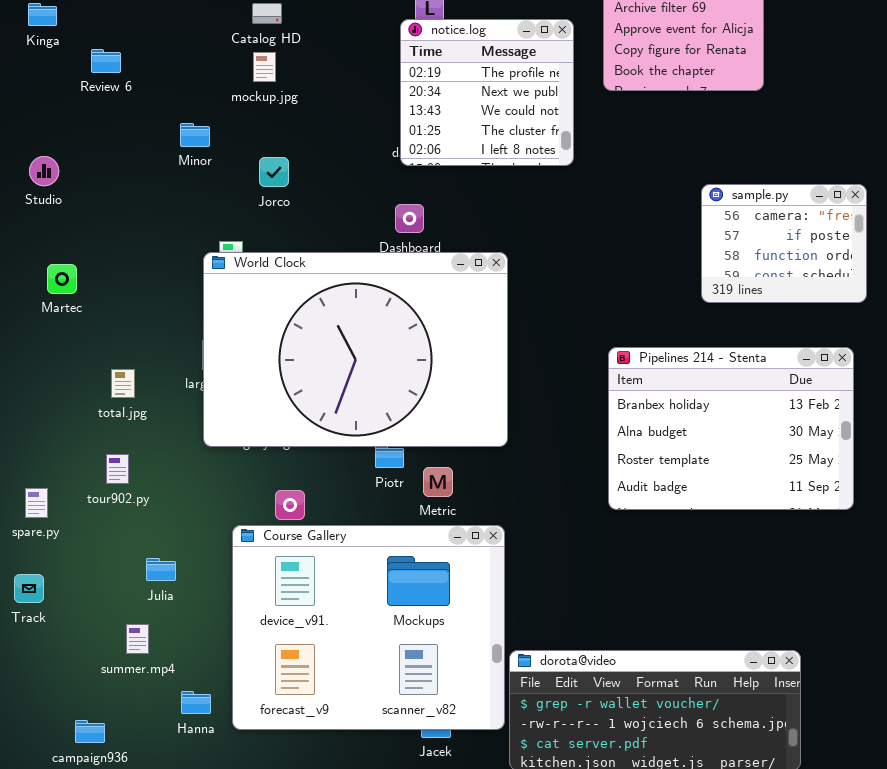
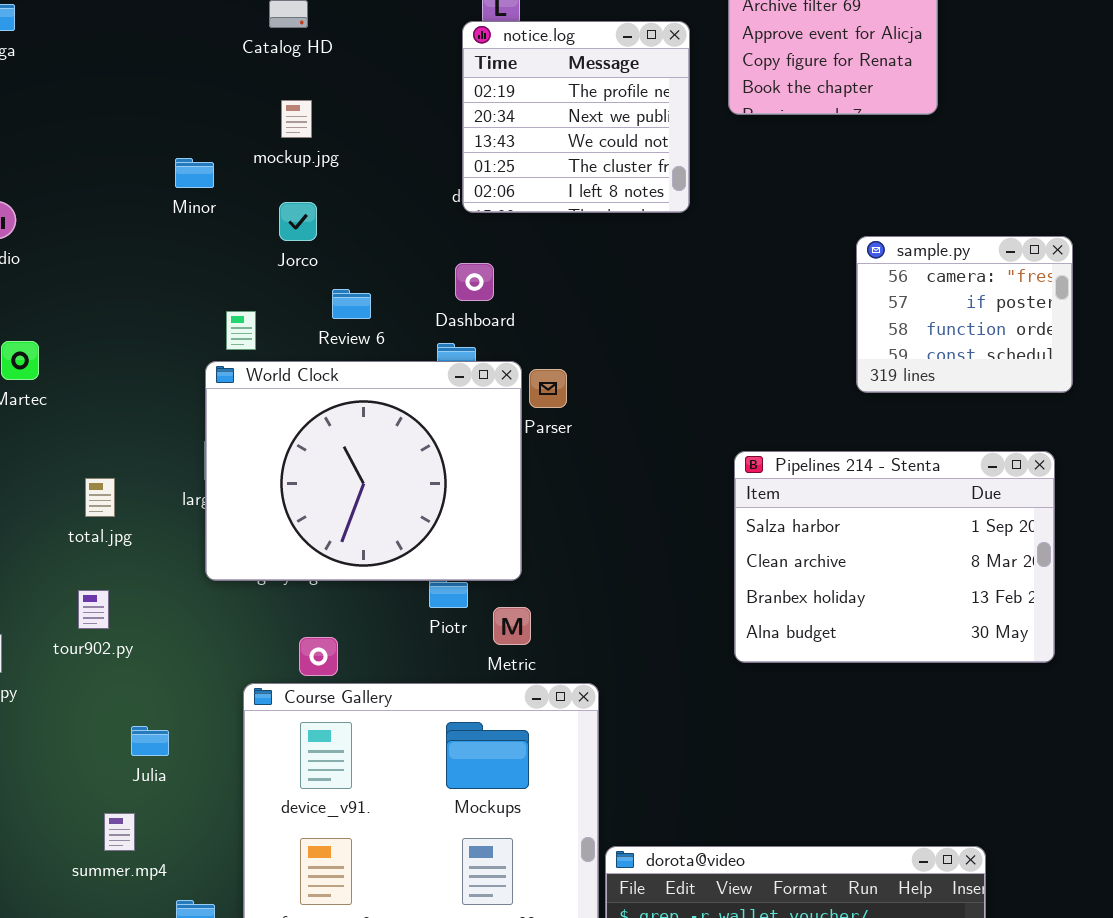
Review 6: [91,49,121,73] -> [332,289,371,319], moved
mockup.jpg: [253,52,276,82] -> [281,100,312,138], moved
World Clock: [203,252,508,447] -> [205,361,522,581], resized
Pipelines 214 - Stenta: [608,347,854,510] -> [734,451,1055,663], scrolled up 2 rows

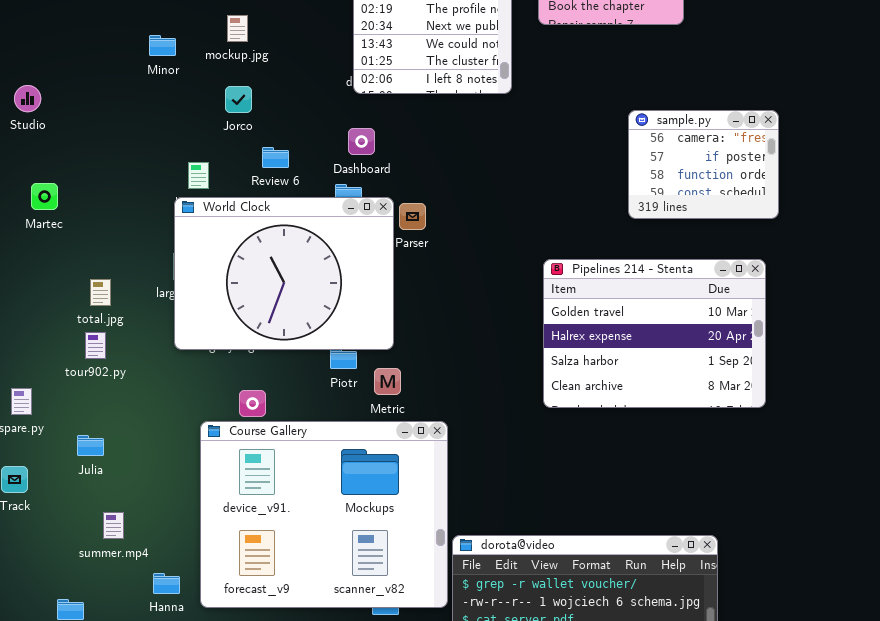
Minor: [175,158,214,188] -> [149,35,176,56], moved
Pipelines 214 - Stenta: [734,451,1055,663] -> [543,259,766,408], scrolled up 2 rows
tour902.py: [78,590,109,629] -> [85,332,106,359], moved
Julia: [131,726,169,756] -> [77,435,104,456], moved

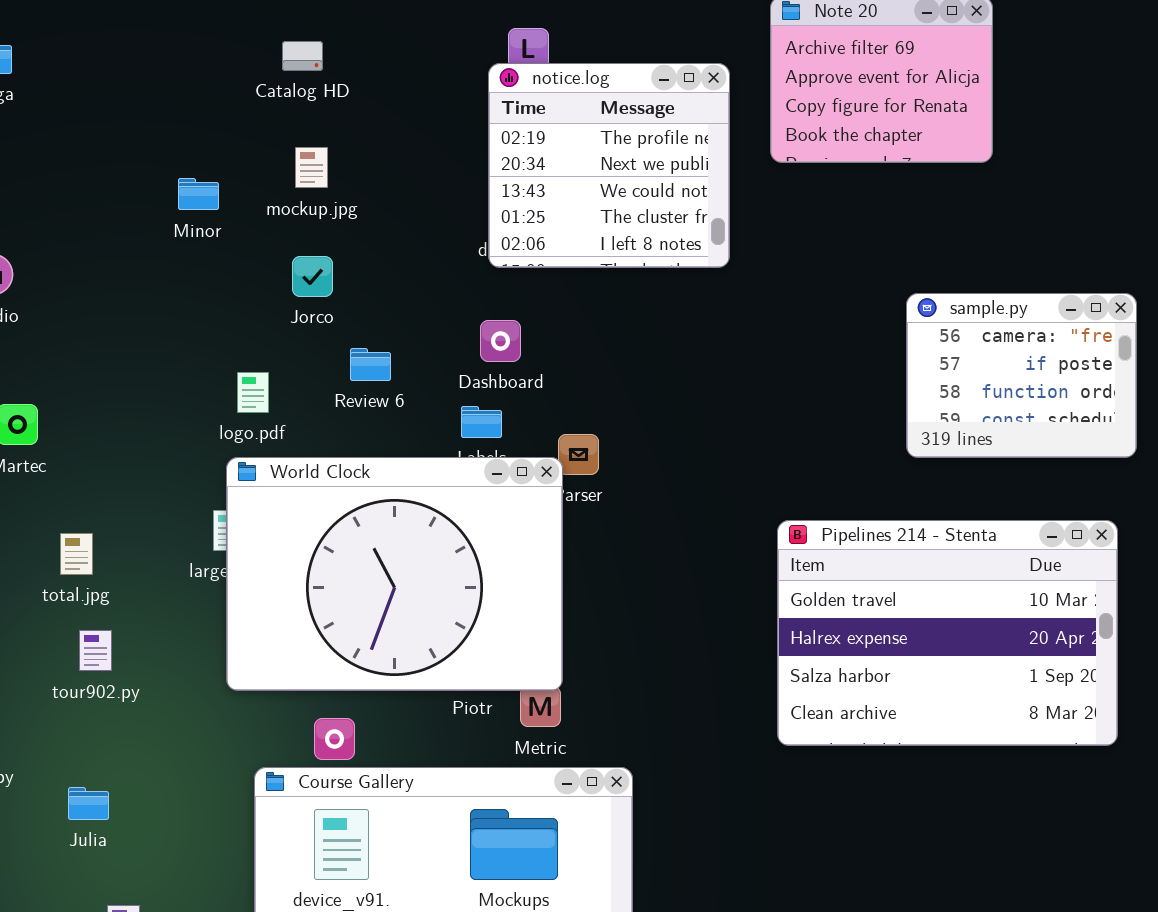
World Clock: [174,197,394,350] -> [226,457,563,691], moved
total.jpg: [90,279,111,306] -> [60,533,93,575], moved

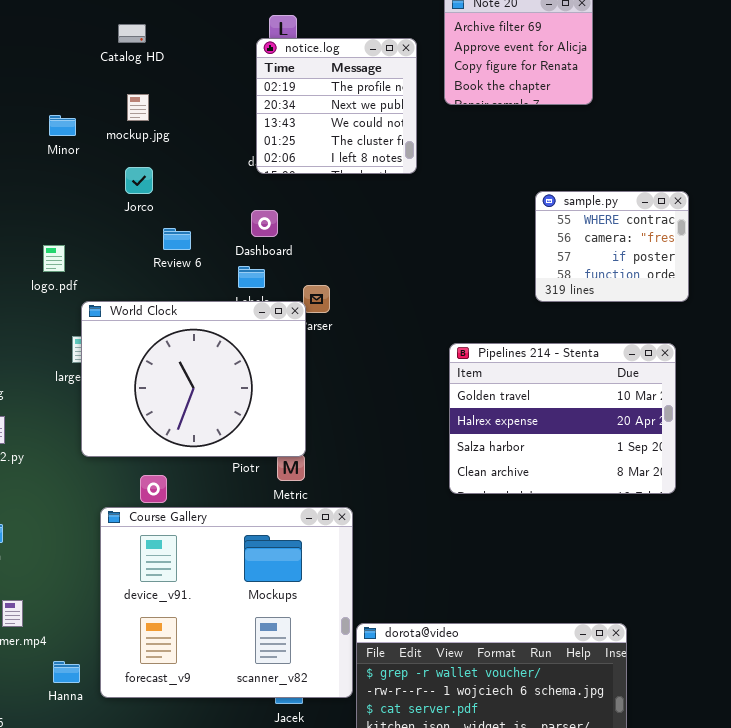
sample.py: [906,293,1137,458] -> [535,191,689,302], scrolled up 1 row
logo.pdf: [237,372,269,413] -> [43,245,65,272], moved

